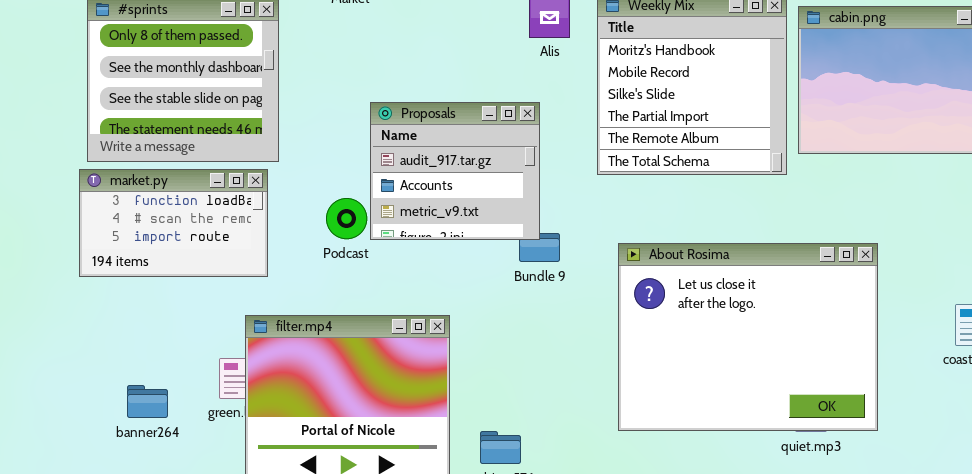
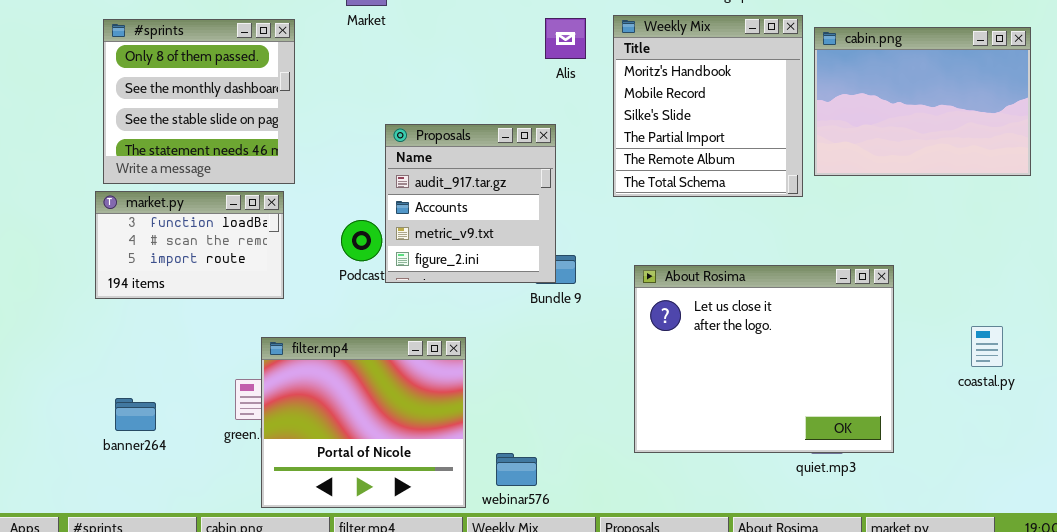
Proposals: [370,102,540,240] -> [385,124,556,283], resized
banner264: [127,385,168,418] -> [115,398,156,431], moved

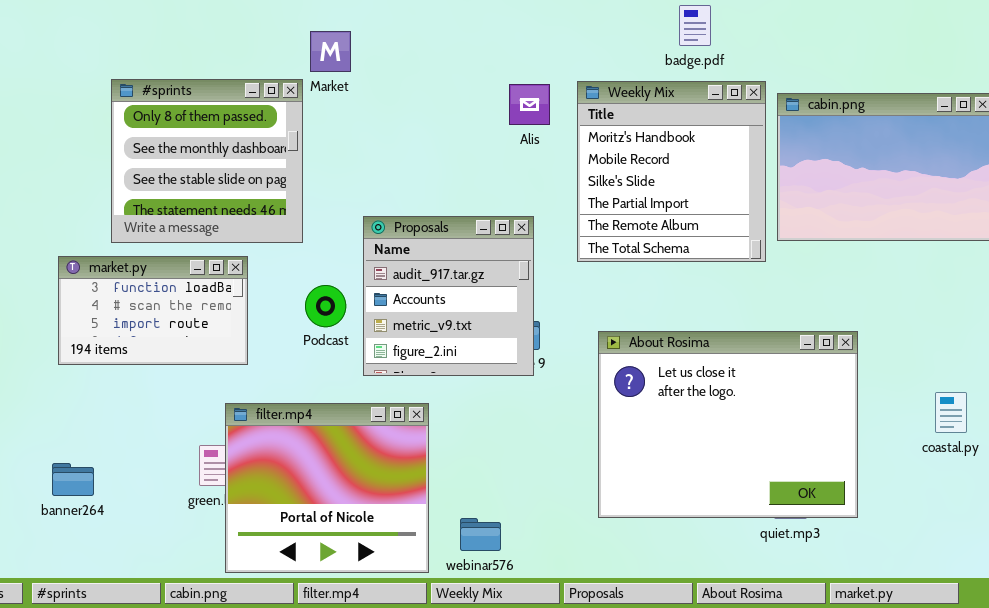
#sprints: [103,19,295,184] -> [111,79,303,243], moved
Proposals: [385,124,556,283] -> [363,216,534,376], moved
banner264: [115,398,156,431] -> [52,463,94,496], moved

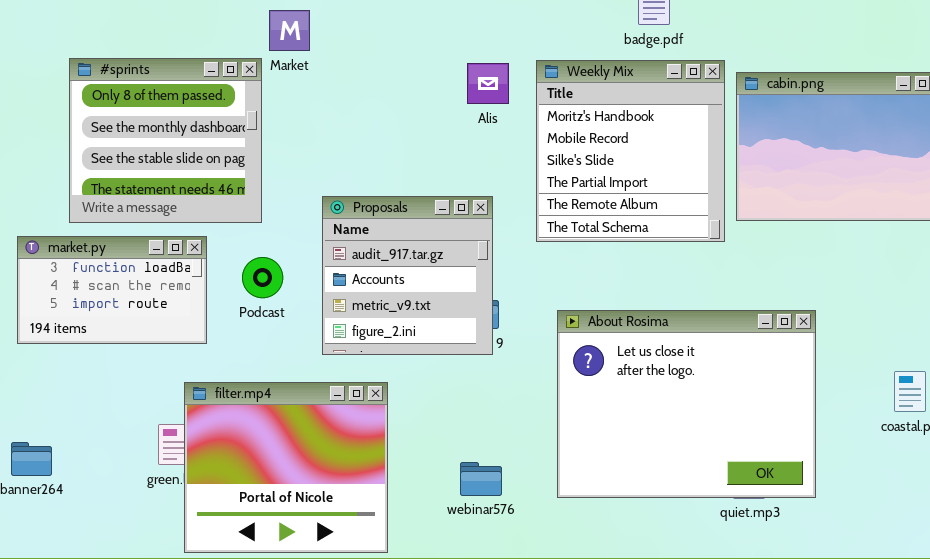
Podcast: [305,285,346,327] -> [242,257,283,298], moved
webinar576: [460,518,501,551] -> [460,462,502,496], moved

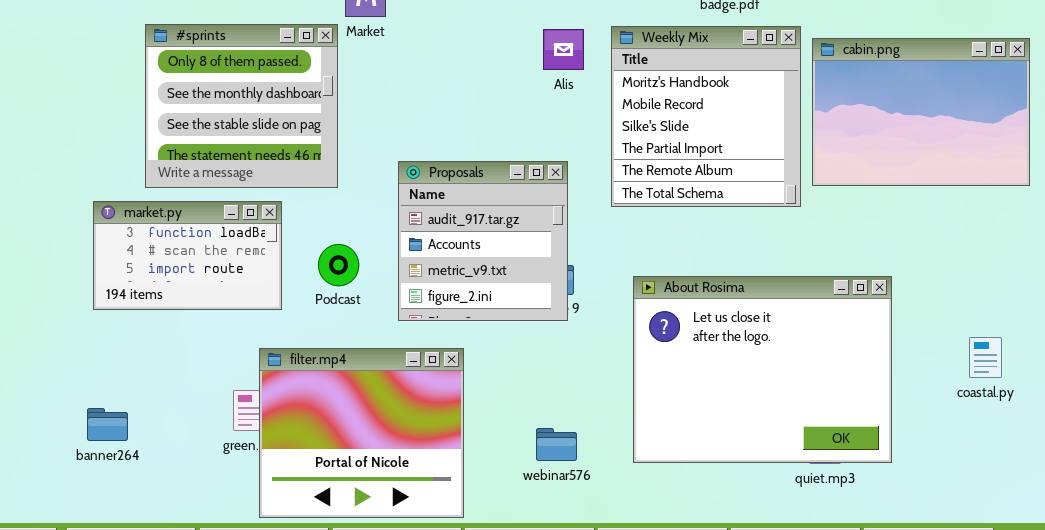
Podcast: [242,257,283,298] -> [318,244,359,286], moved

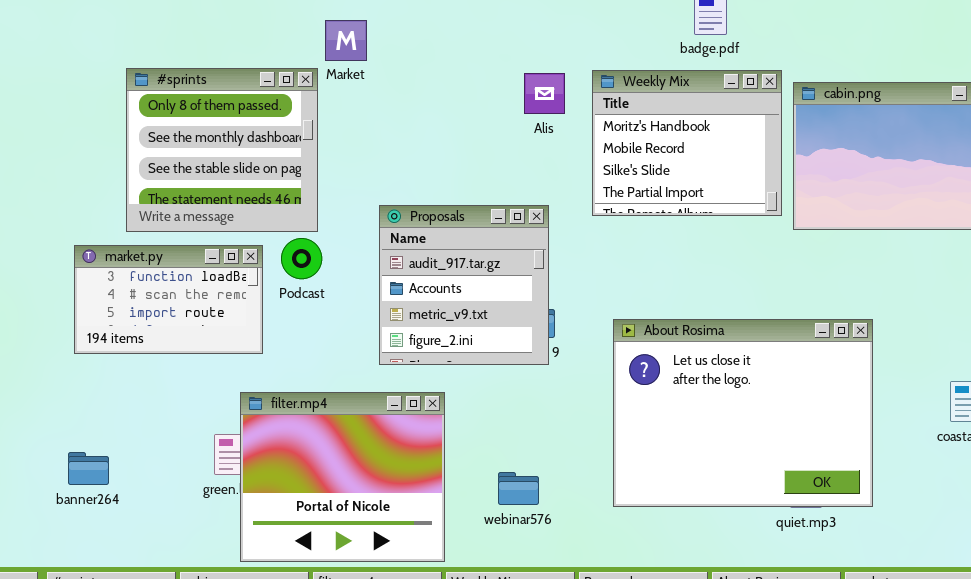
Weekly Mix: [611,26,801,207] -> [592,70,782,216], resized
Podcast: [318,244,359,286] -> [281,238,322,279], moved
webinar576: [536,428,577,461] -> [498,472,539,505], moved

